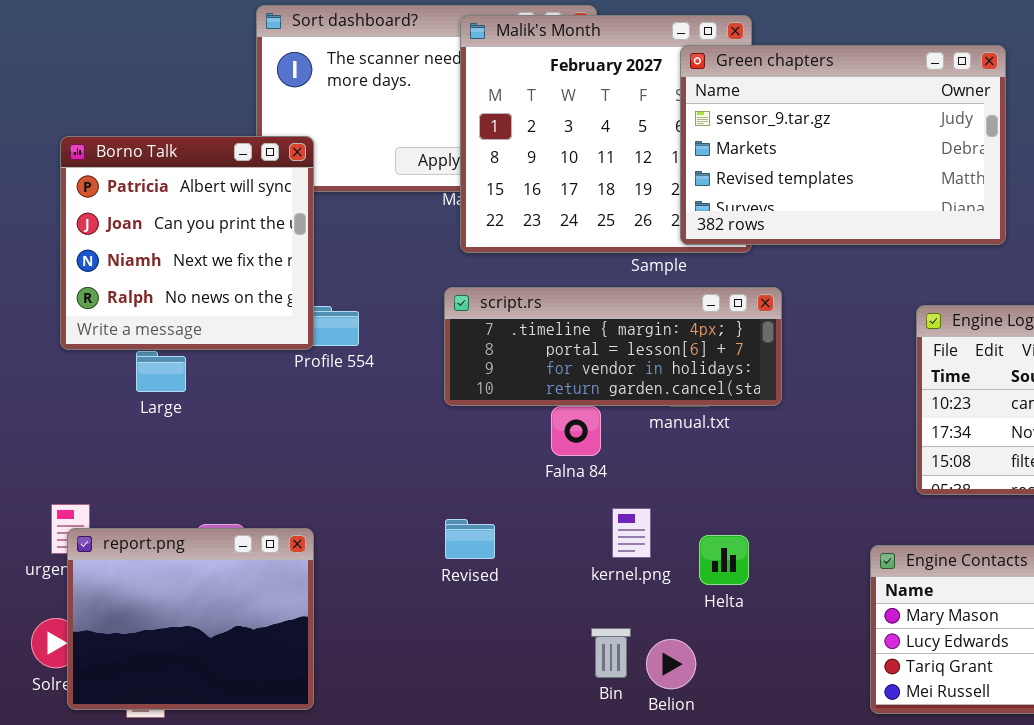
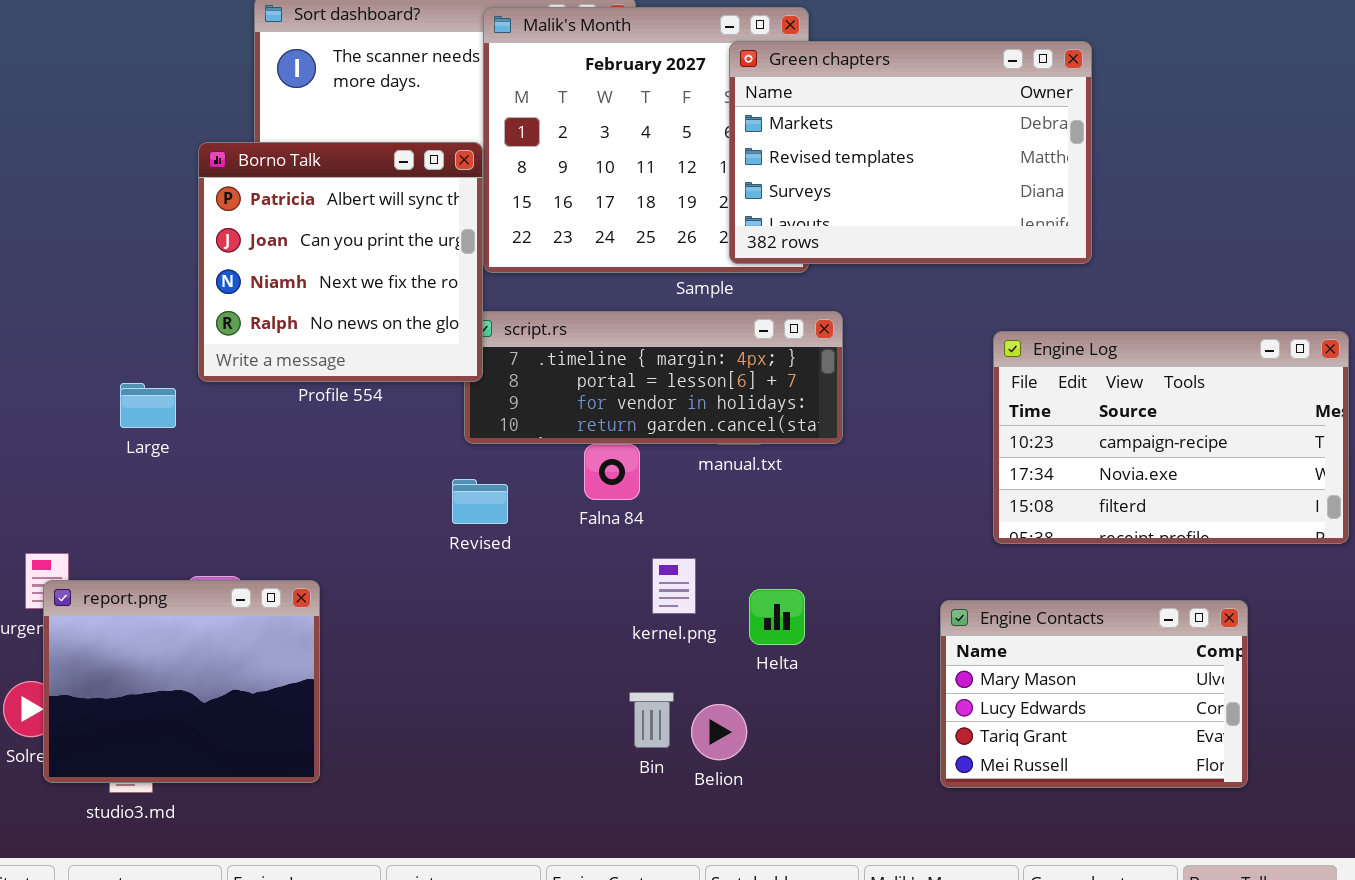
Green chapters: [680,45,1006,245] -> [729,41,1092,264], scrolled down 1 row
Borno Talk: [60,136,314,350] -> [198,142,483,382], moved
Revised: [445,519,495,559] -> [452,479,508,524], moved

